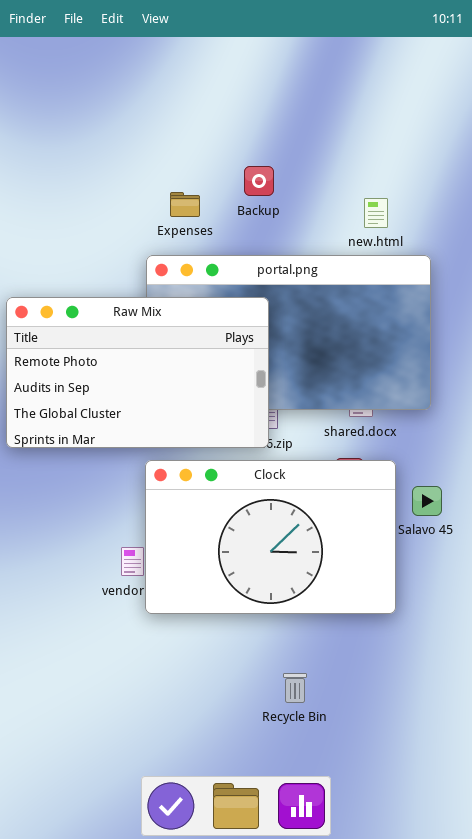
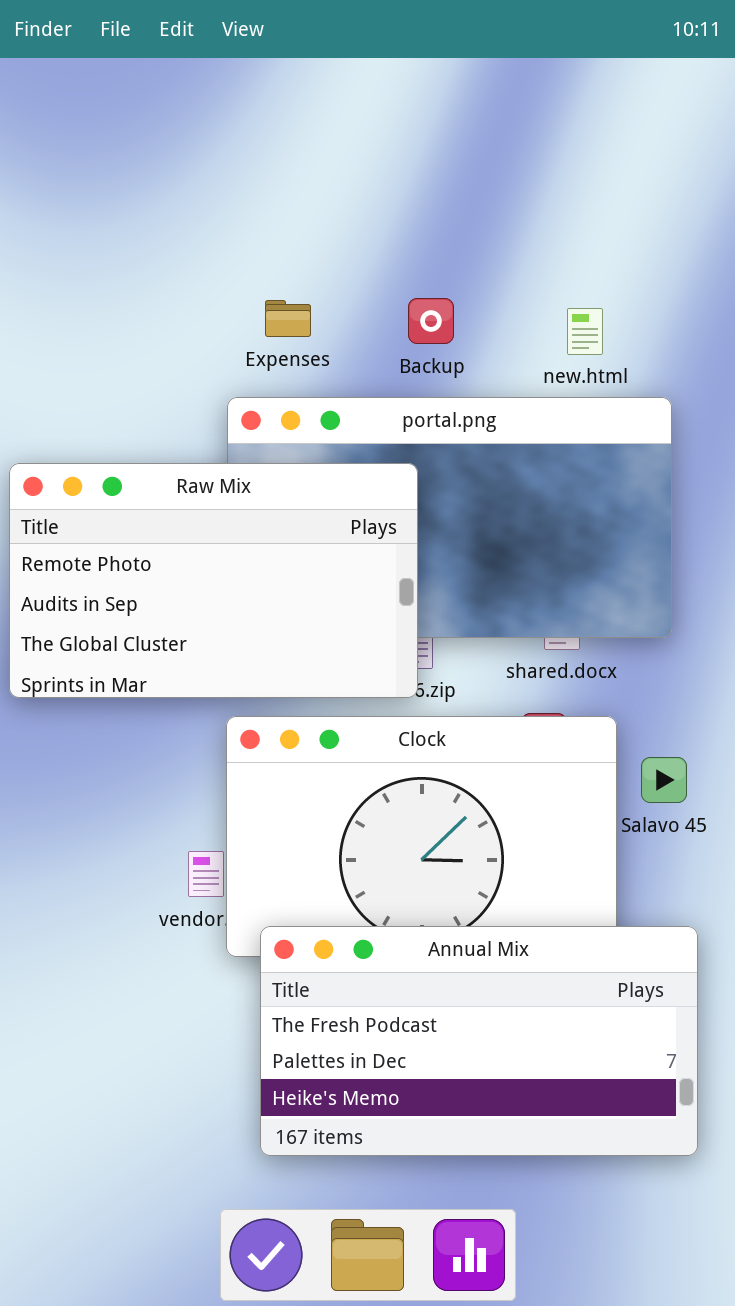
Backup: [244,166,274,196] -> [408,298,454,344], moved
Annual Mix: none -> [260,926,698,1156], opened

